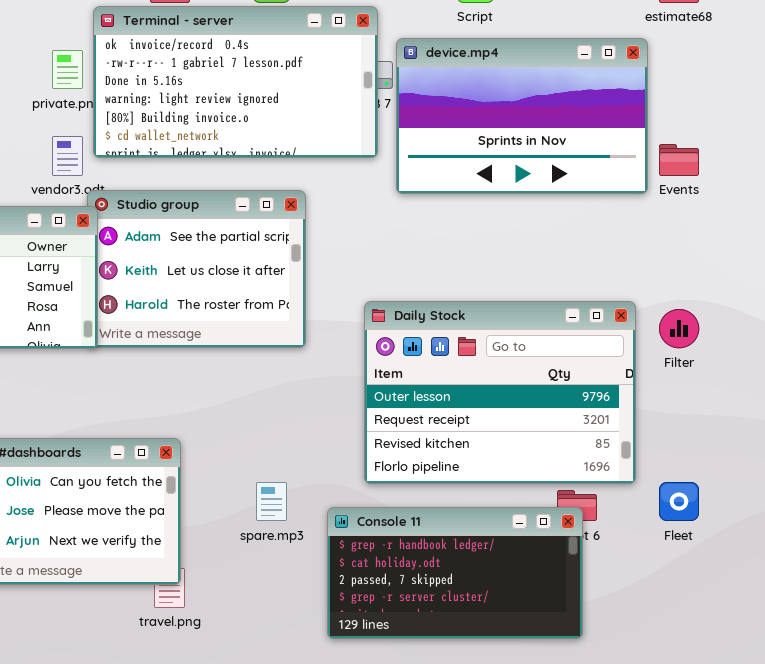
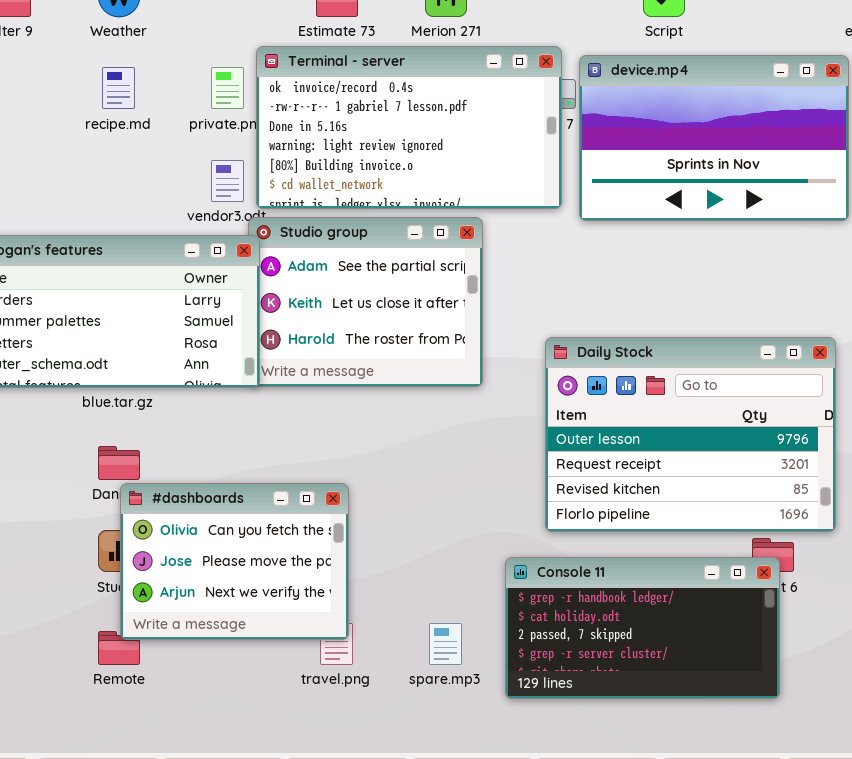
Terminal - server: [93,6,378,158] -> [256,46,562,209], moved
spare.mp3: [256,482,287,521] -> [429,623,462,665], moved

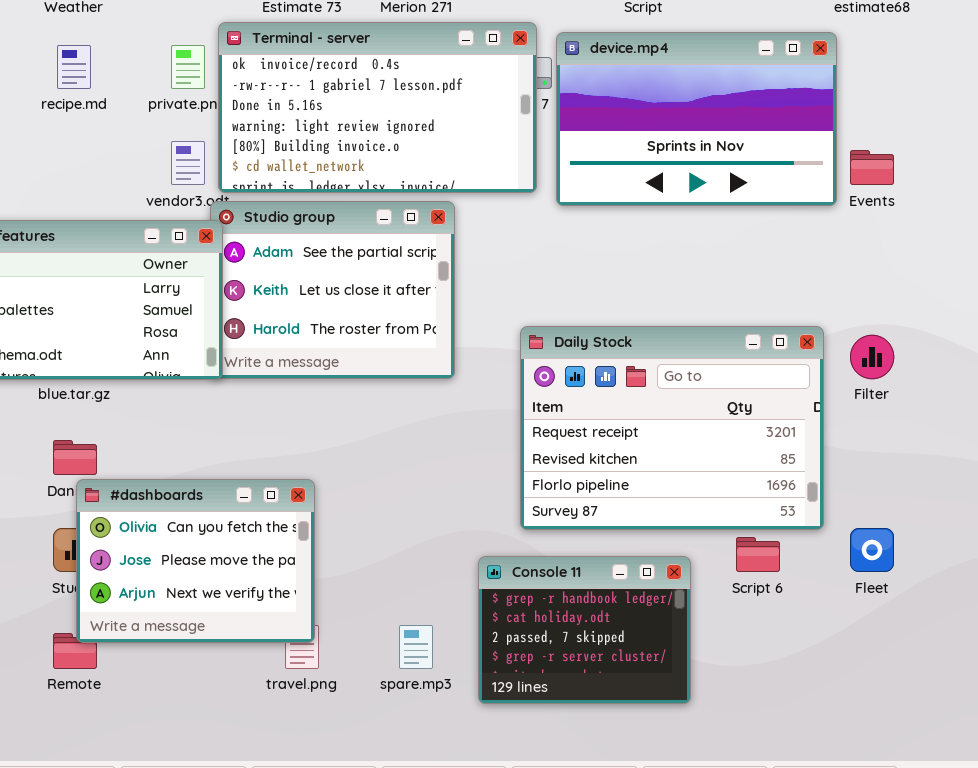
Daily Stock: [545,337,836,532] -> [520,326,824,530], scrolled down 1 row
Console 11: [505,557,780,699] -> [478,556,691,704], resized

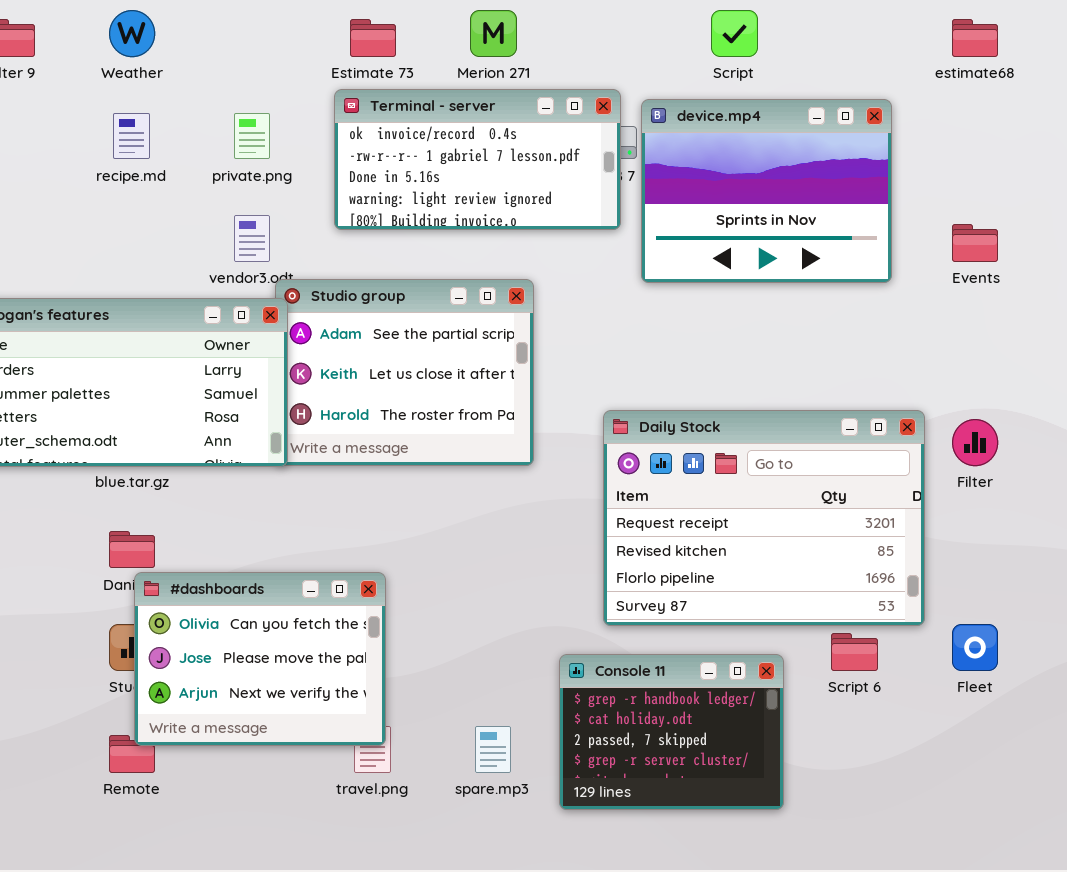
Terminal - server: [218,22,537,193] -> [334,89,621,230], resized
device.mp4: [556,32,837,206] -> [641,99,892,283], resized

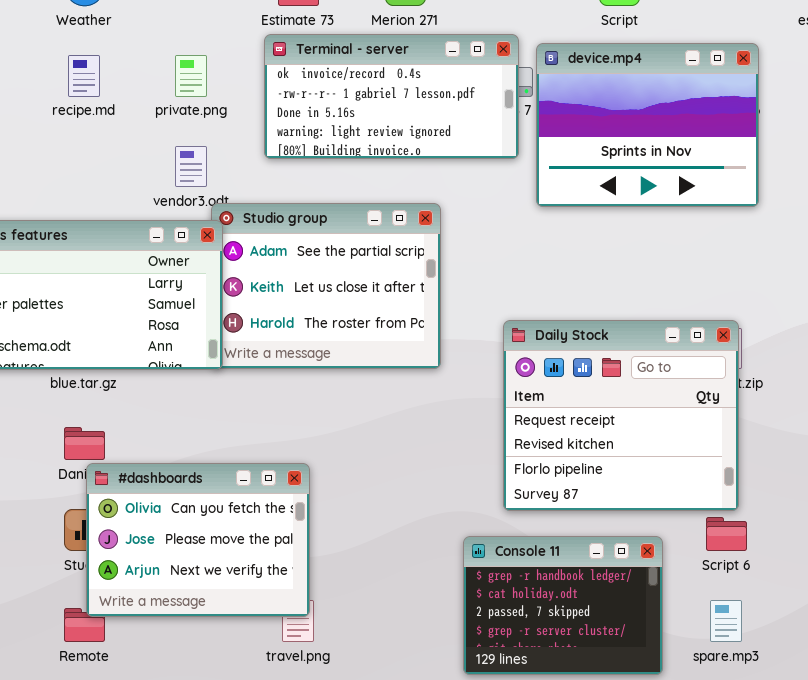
Daily Stock: [603,410,925,626] -> [503,320,739,511], resized
spare.mp3: [475,726,511,773] -> [710,600,742,642], moved

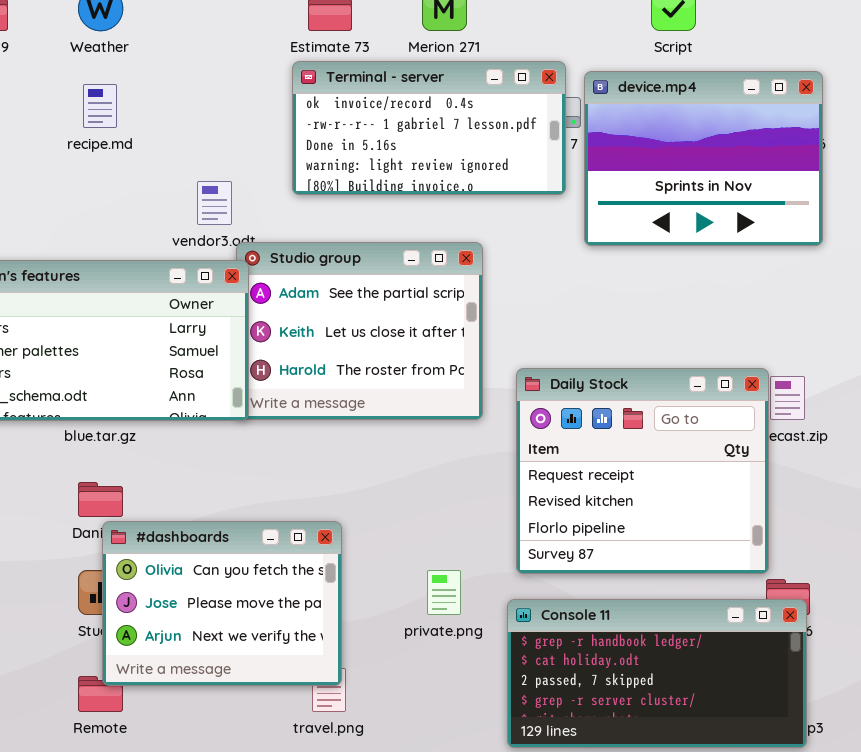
private.png: [175,55,207,97] -> [427,570,461,615], moved
Daily Stock: [503,320,739,511] -> [516,368,769,574], moved
Console 11: [463,536,663,675] -> [507,599,807,748], resized

